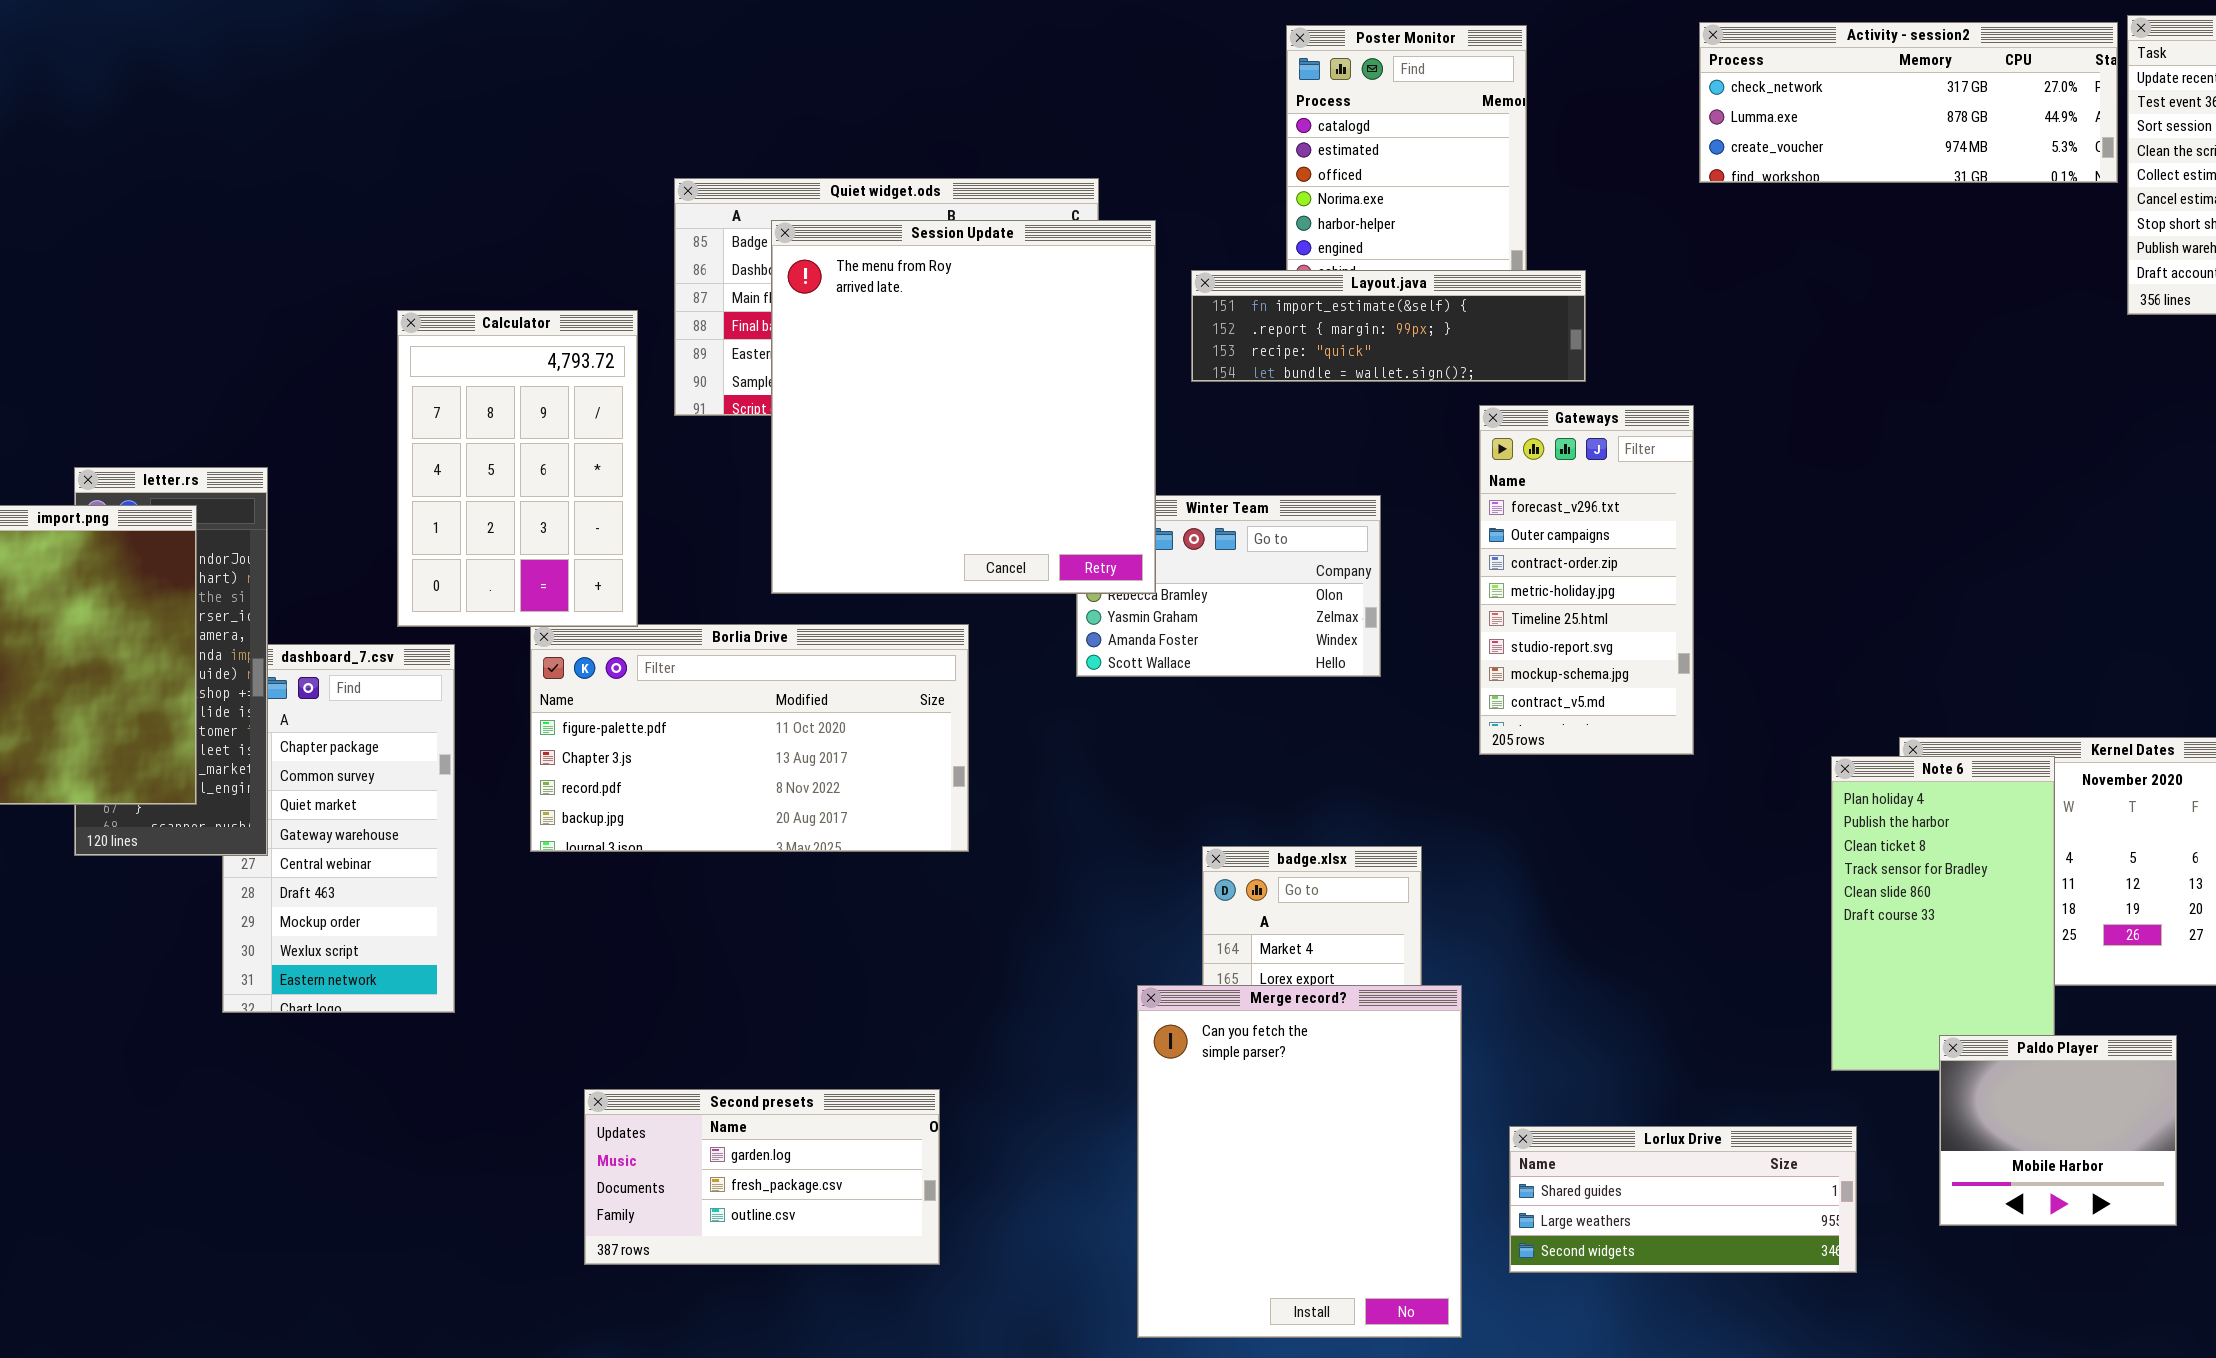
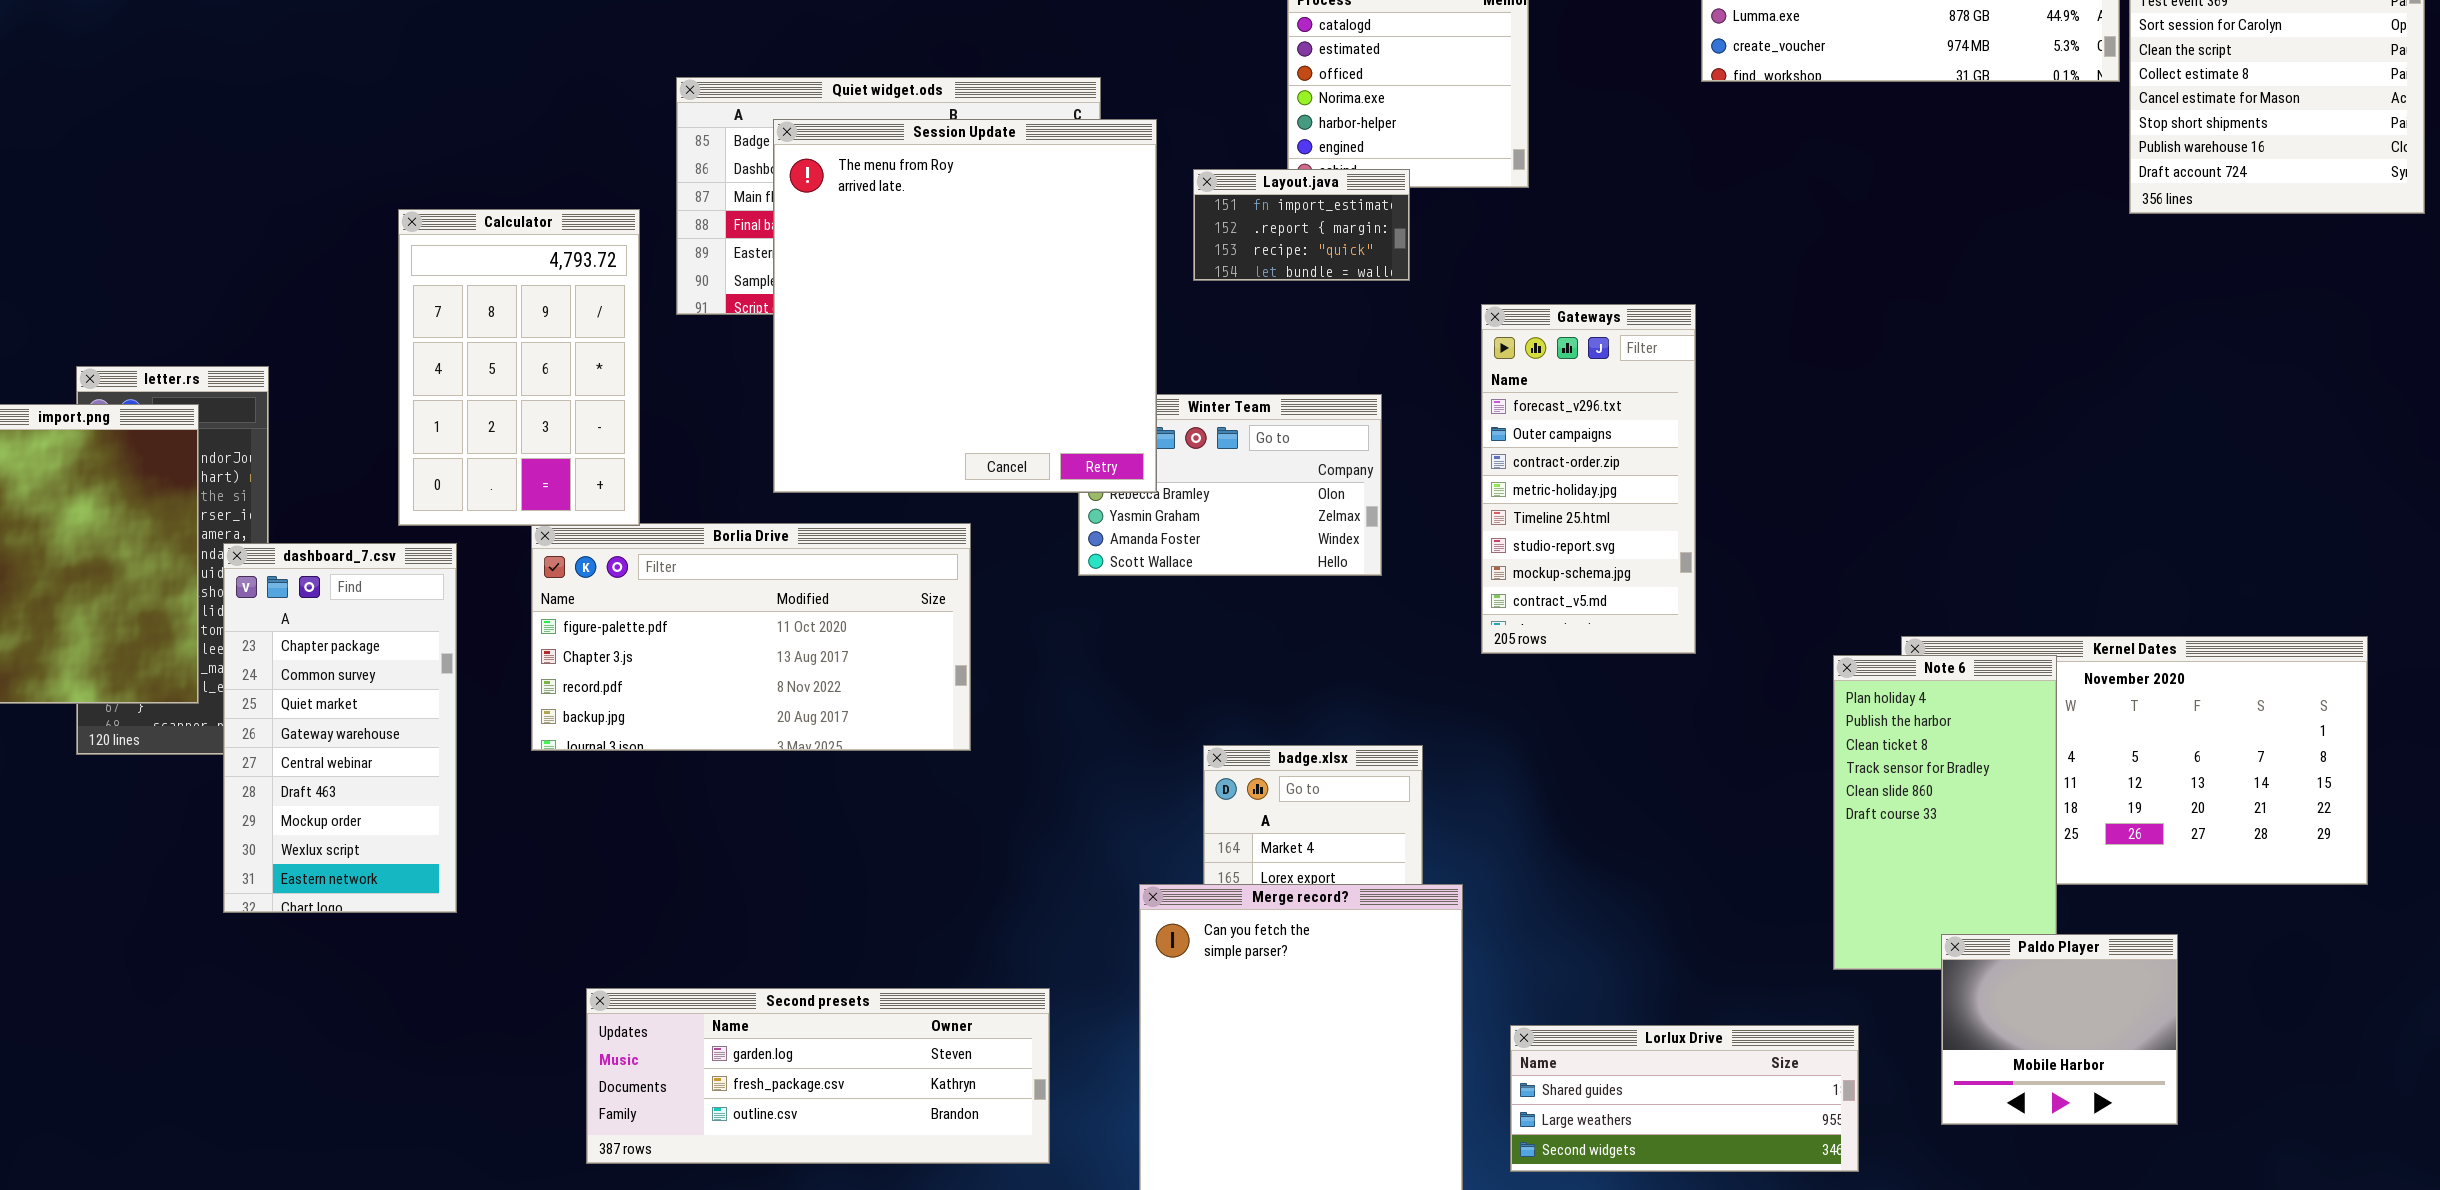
Layout.java: [1191,270,1586,382] -> [1193,169,1410,281], resized
dashboard_7.csv: [222,644,455,1013] -> [223,543,457,913], raised
Second presets: [584,1089,940,1265] -> [586,988,1050,1164], resized

